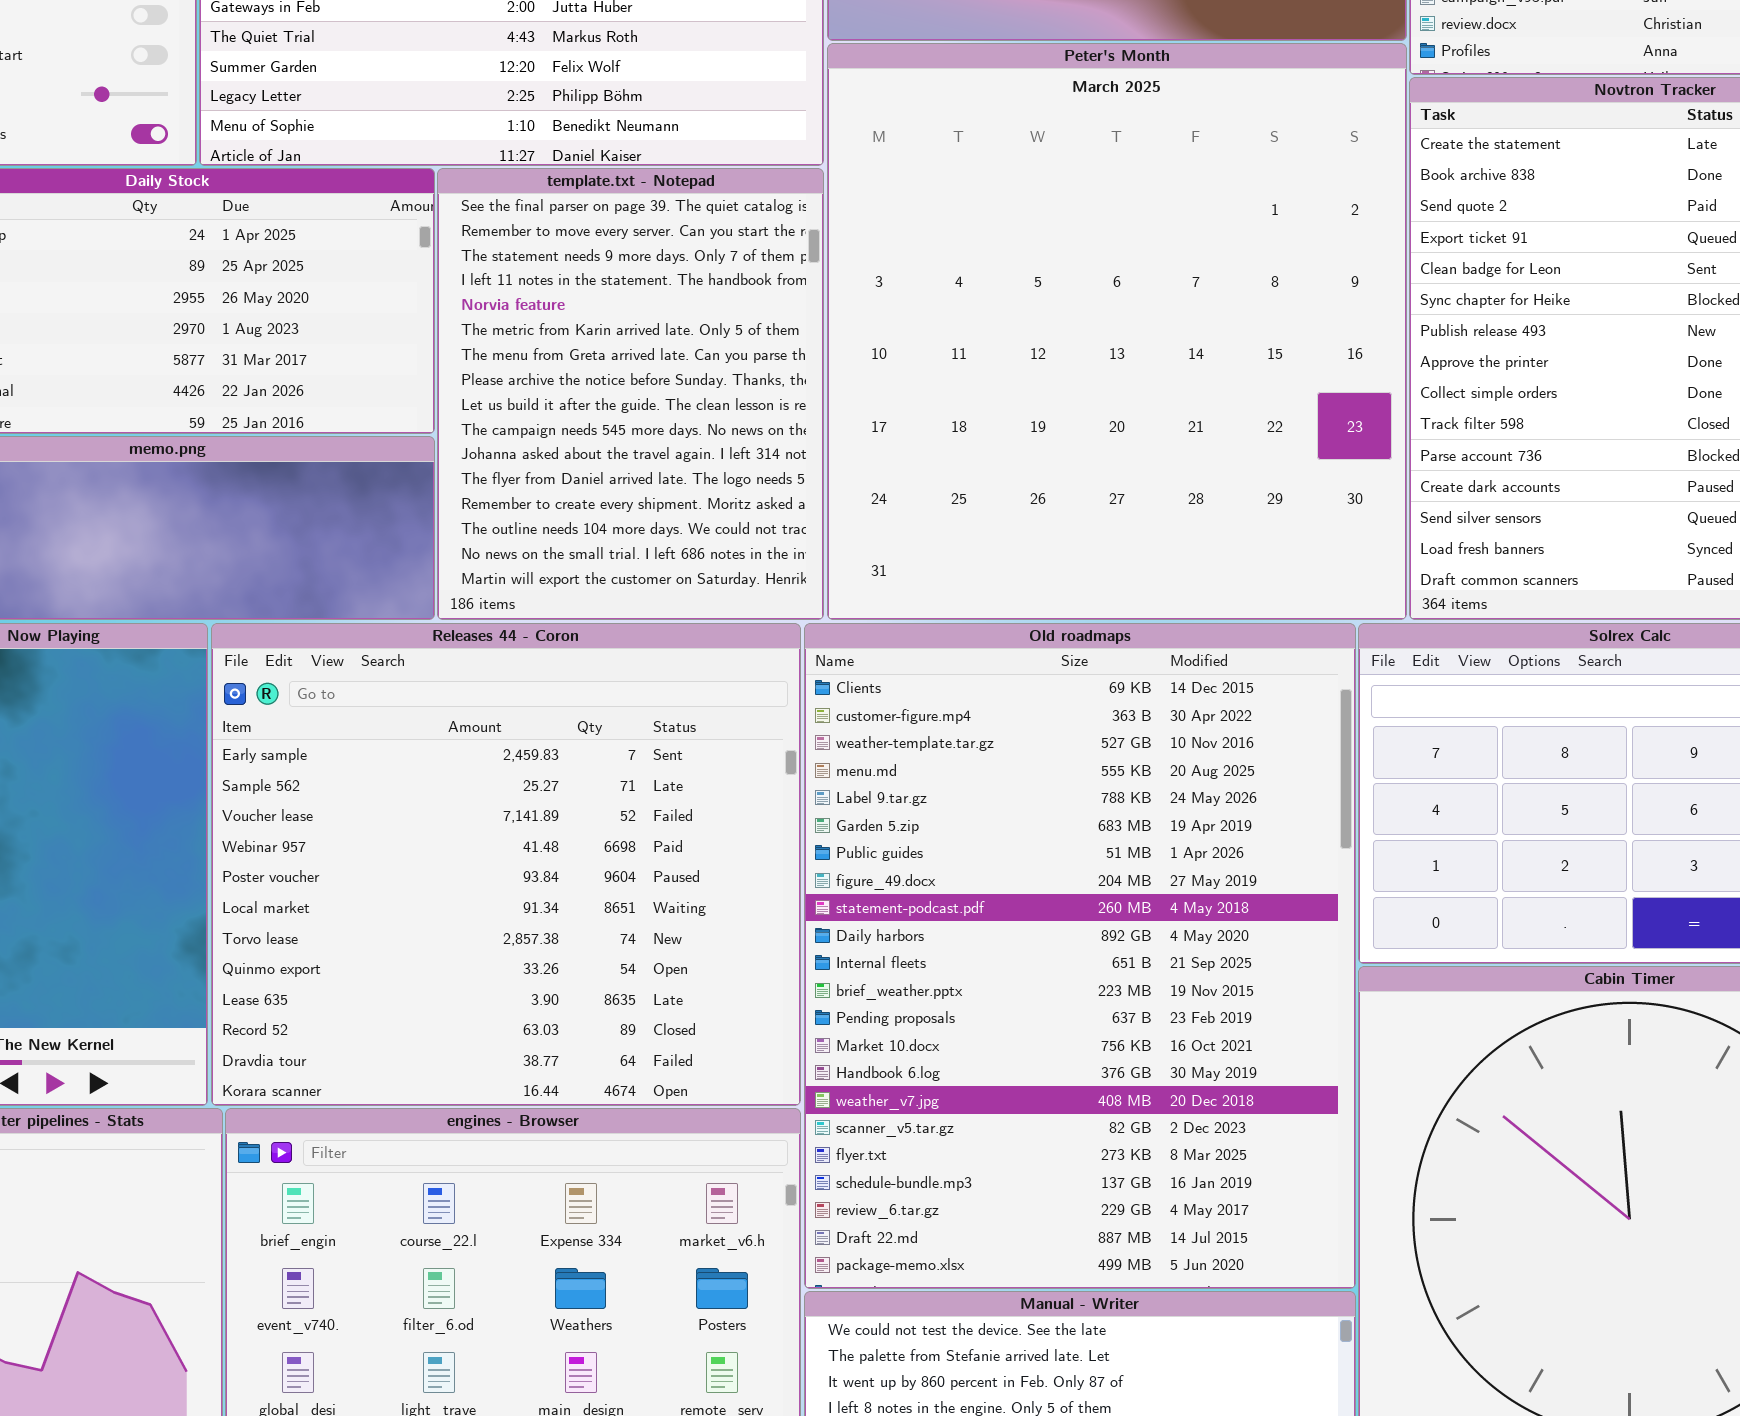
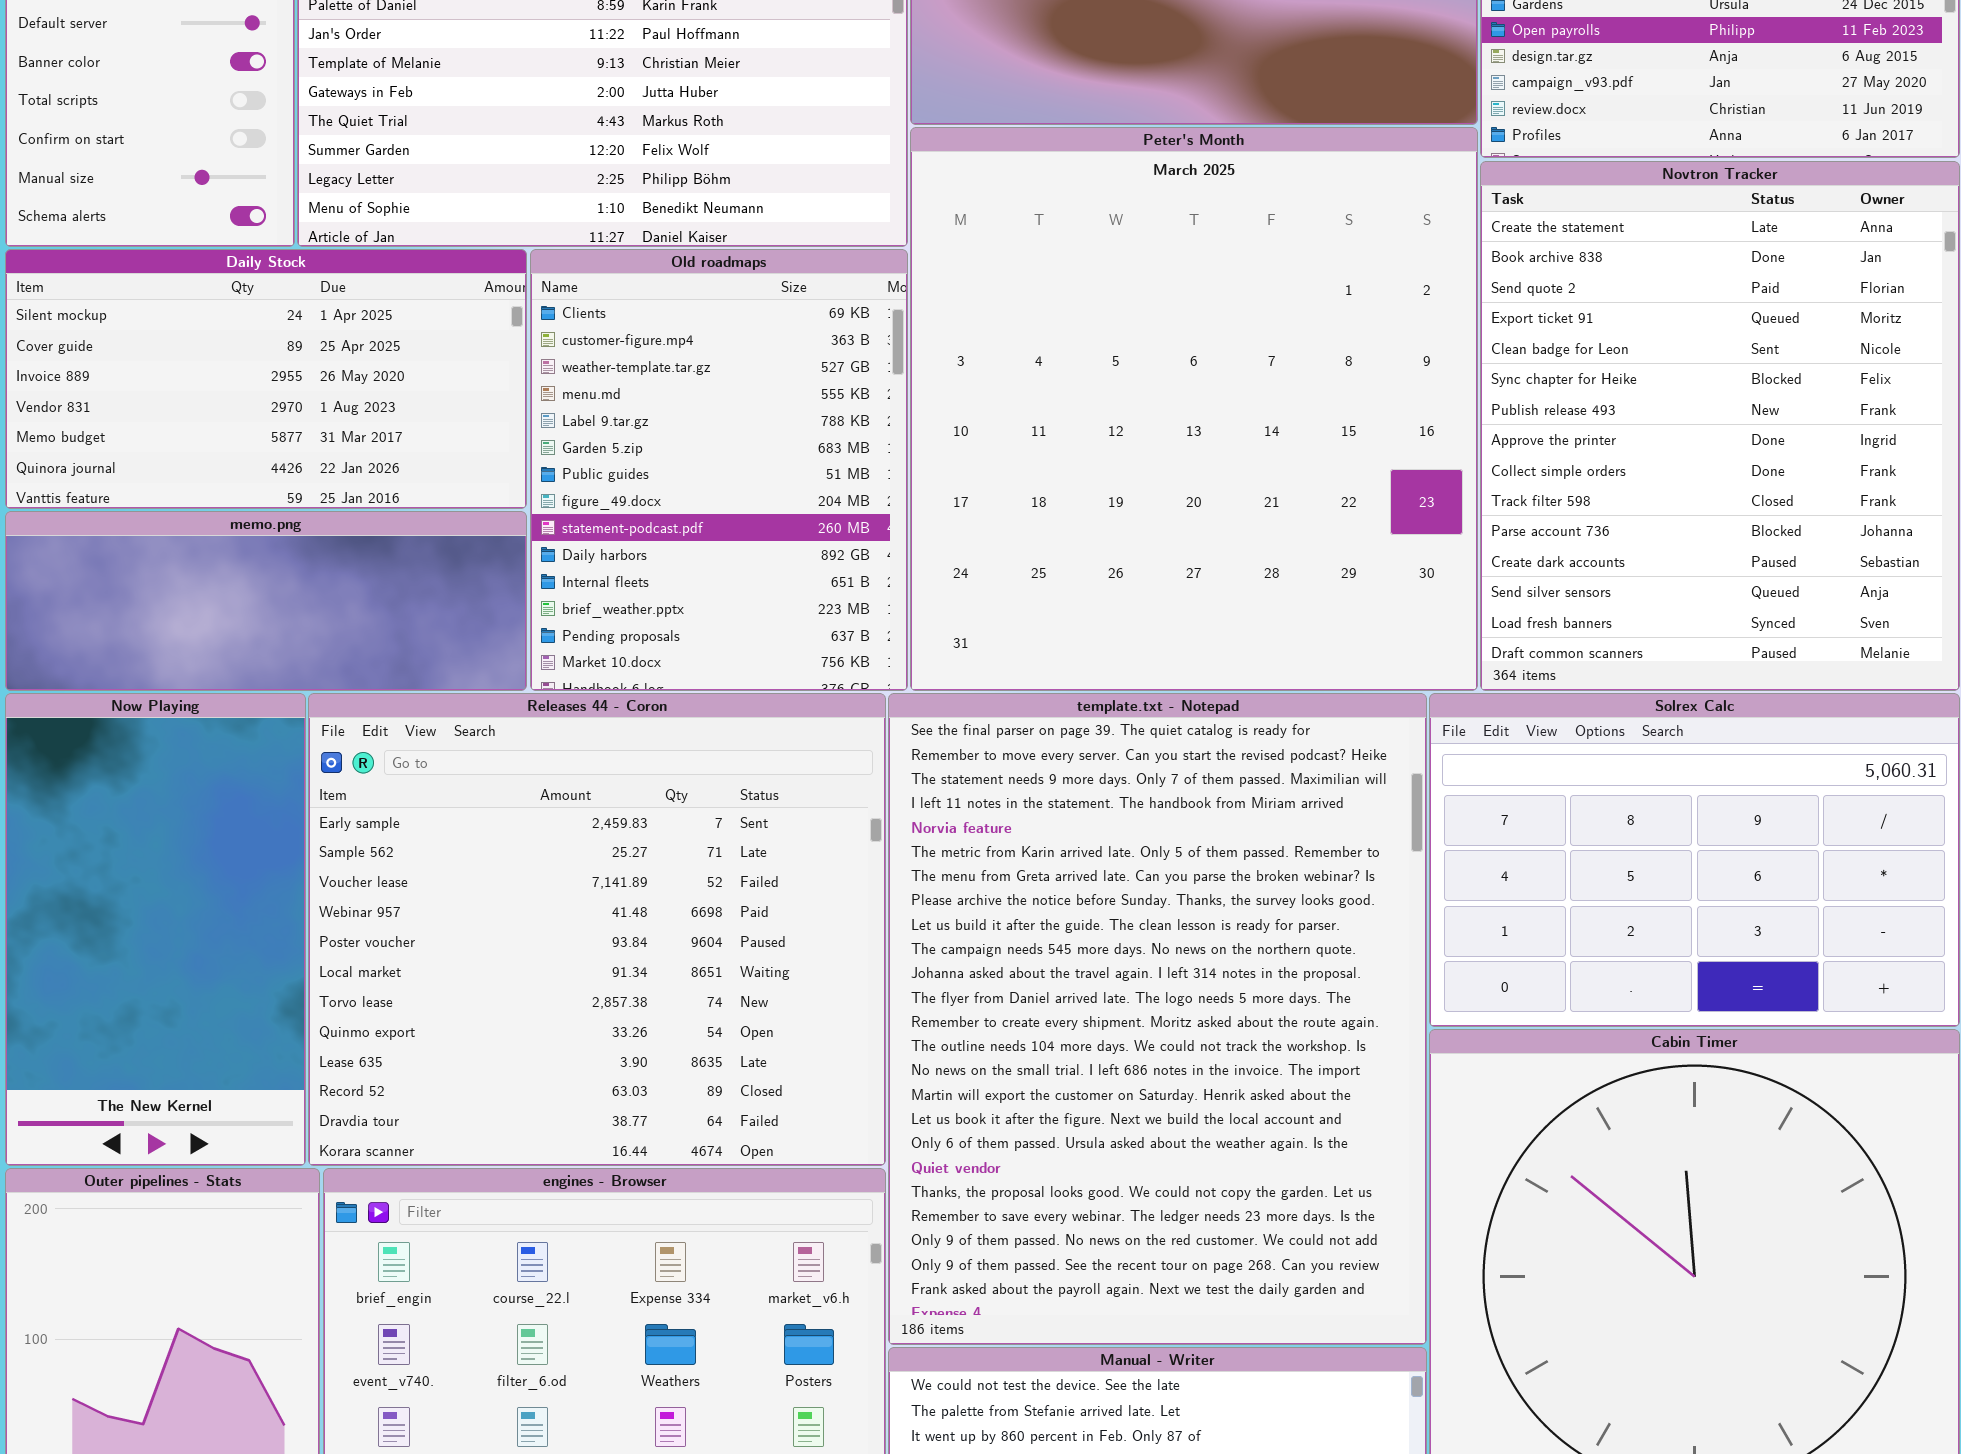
template.txt - Notepad: [437,168,824,620] -> [888,693,1427,1345], moved, resized
Old roadmaps: [804,623,1356,1289] -> [530,249,908,691], moved, resized

